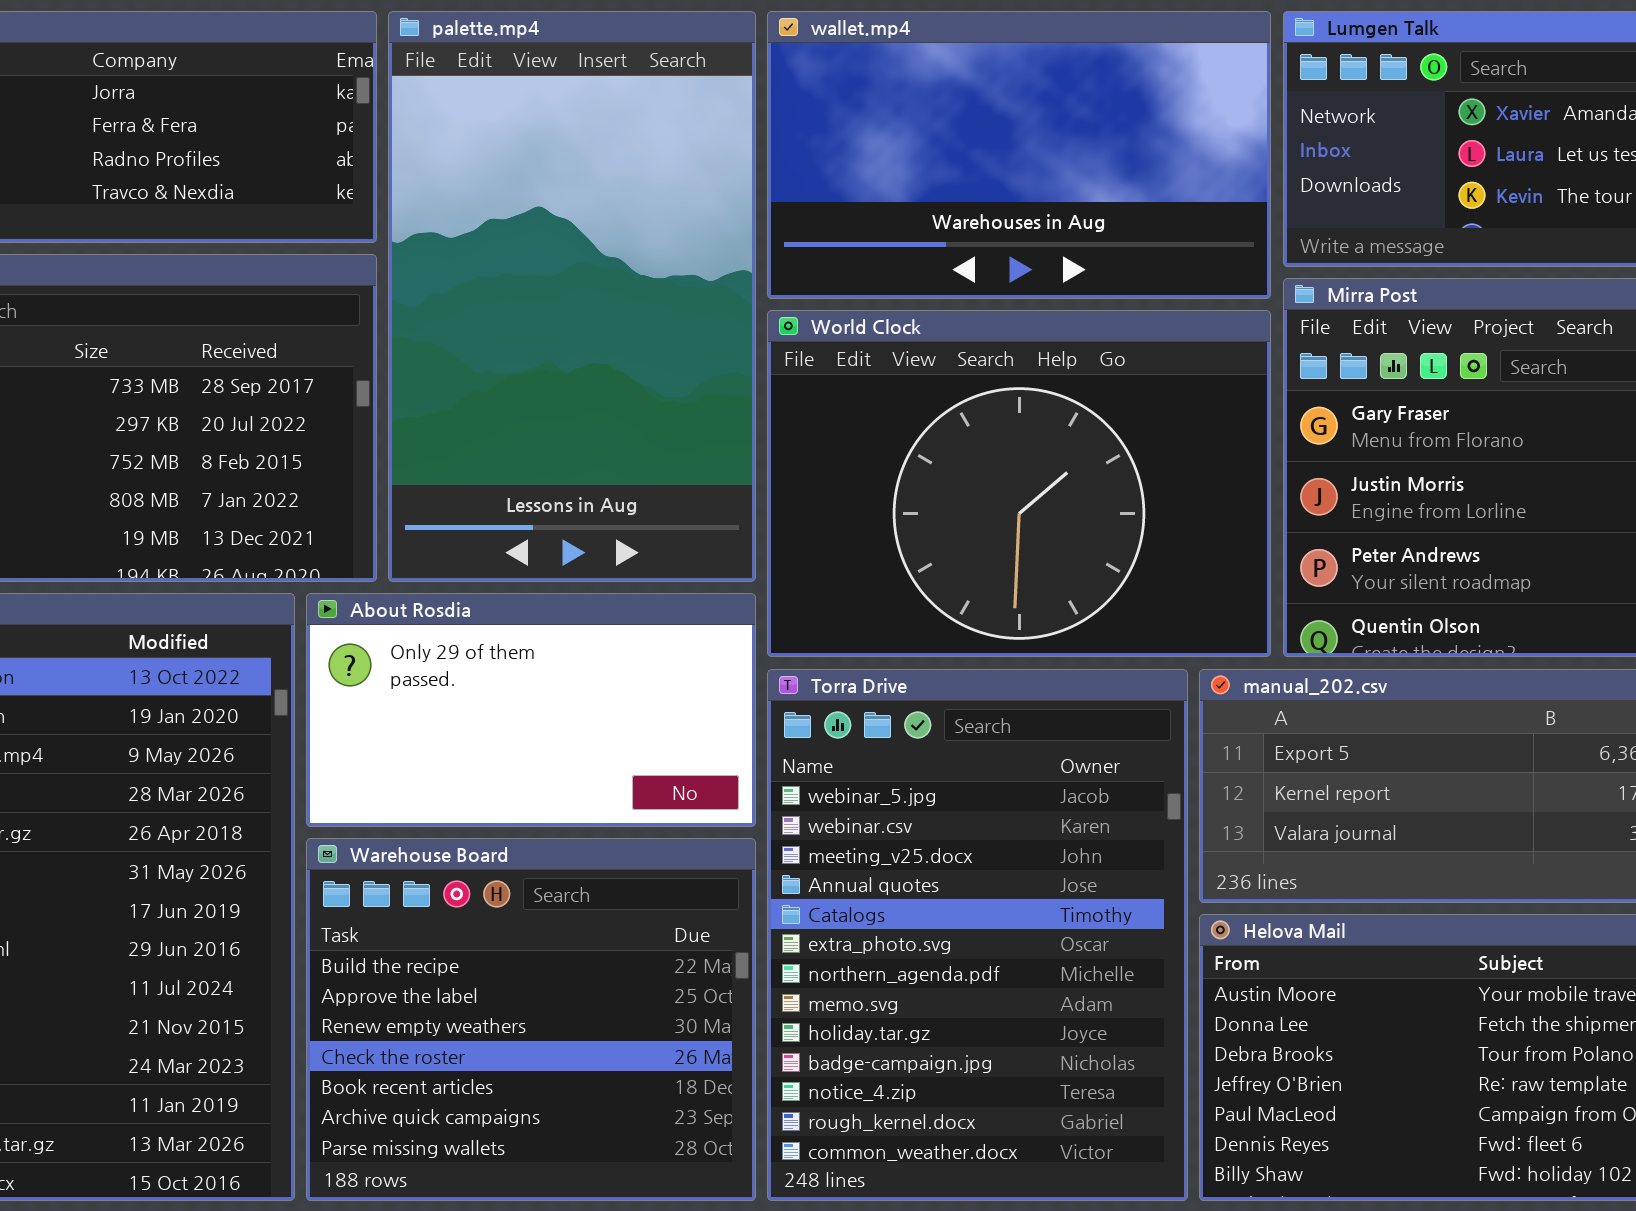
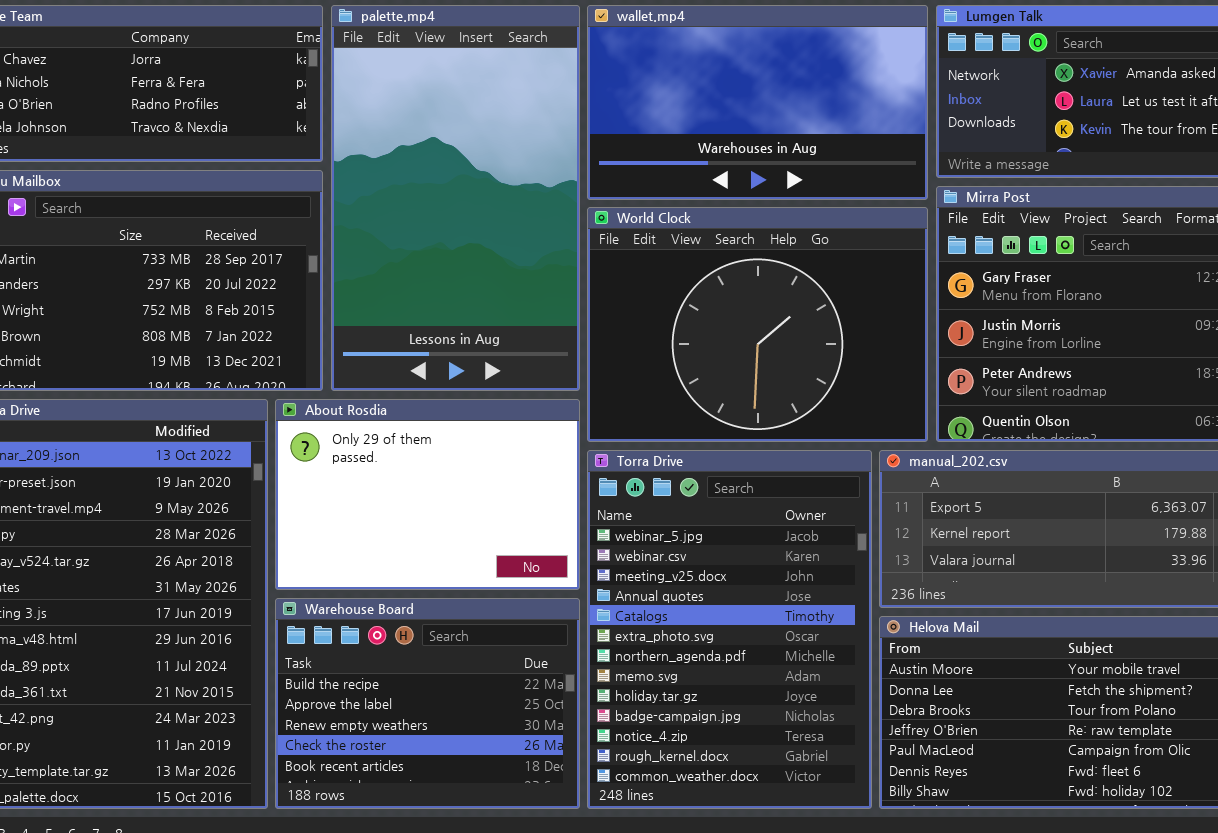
About Rosdia: [306,593,756,827] -> [275,399,580,590], resized
Warehouse Board: [306,838,756,1201] -> [275,598,580,809], resized

